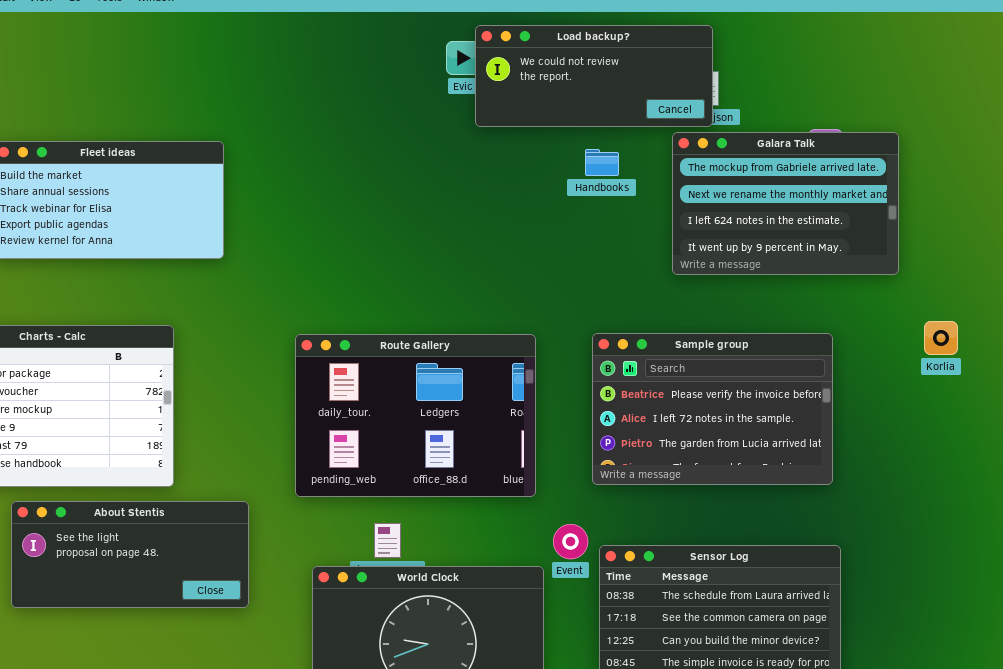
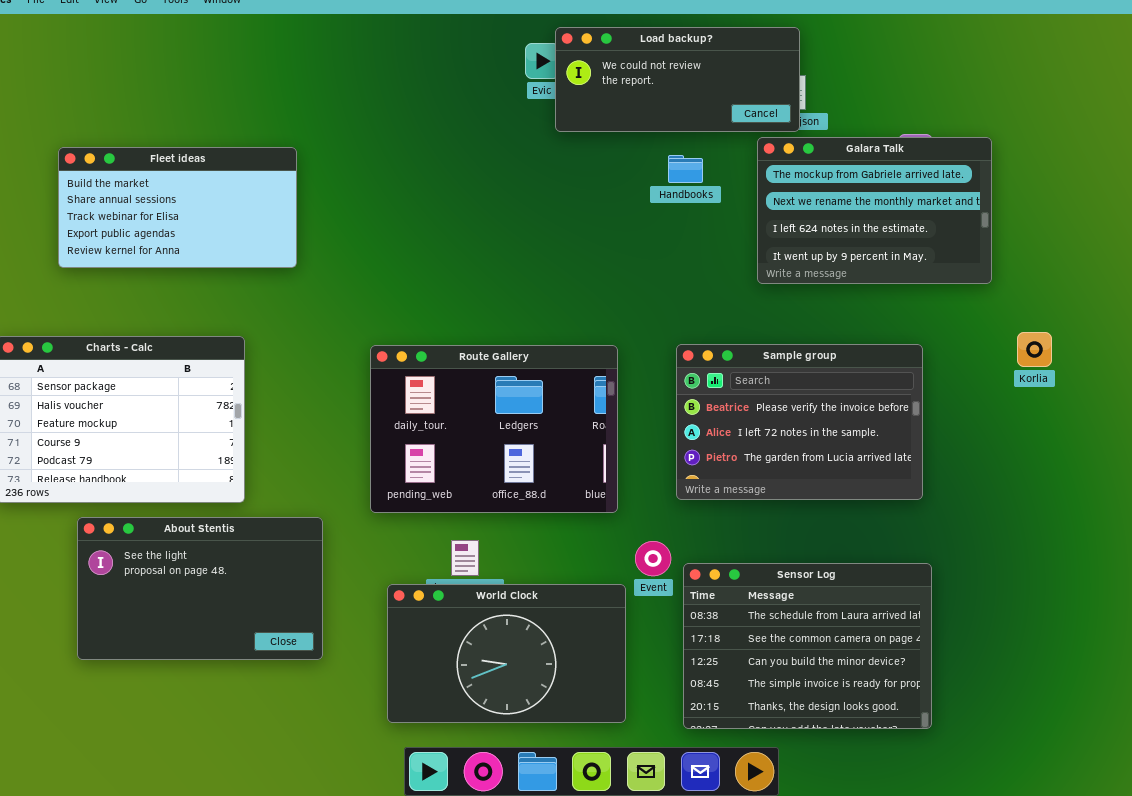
About Stentis: [11,501,249,608] -> [77,517,323,660], resized

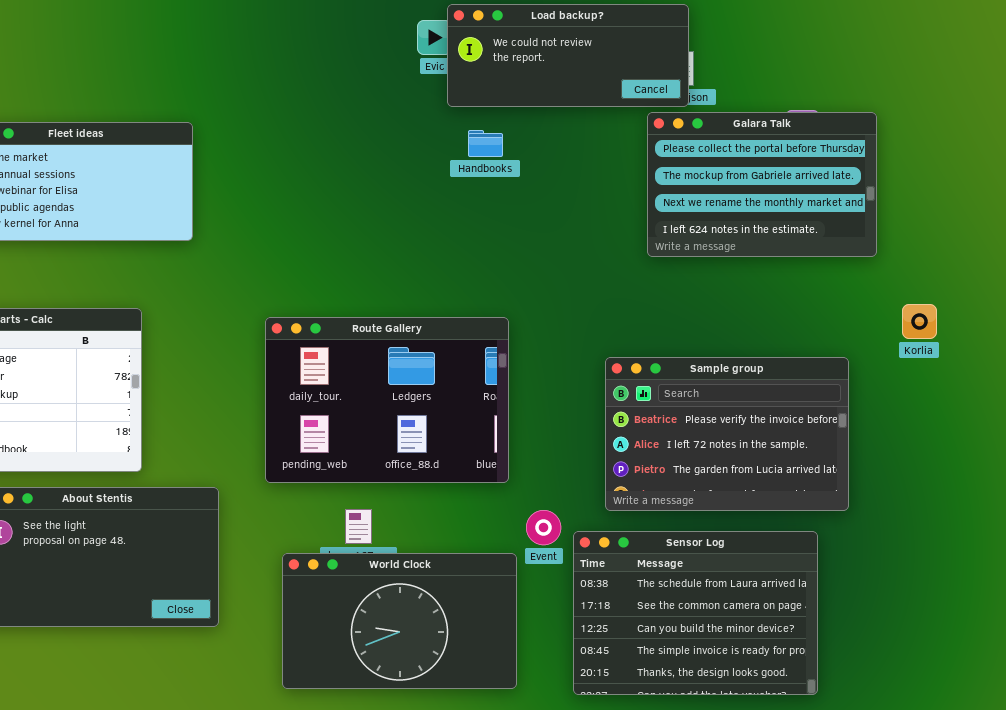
Galara Talk: [757,137,992,284] -> [647,112,877,257], scrolled up 1 row
Handbooks: [668,155,703,183] -> [468,130,503,157], moved
Sample group: [676,344,923,500] -> [605,357,849,511], moved

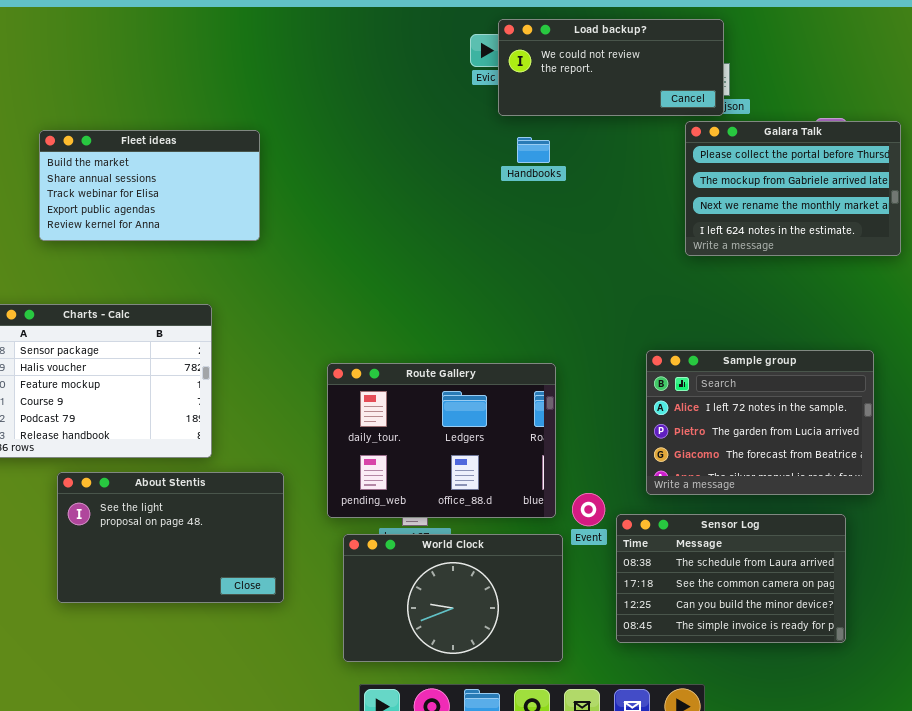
Route Gallery: [265,317,509,483] -> [327,363,556,518], moved
Sample group: [605,357,849,511] -> [646,350,874,495], scrolled down 1 row
Sensor Log: [573,531,818,695] -> [616,514,846,643], resized

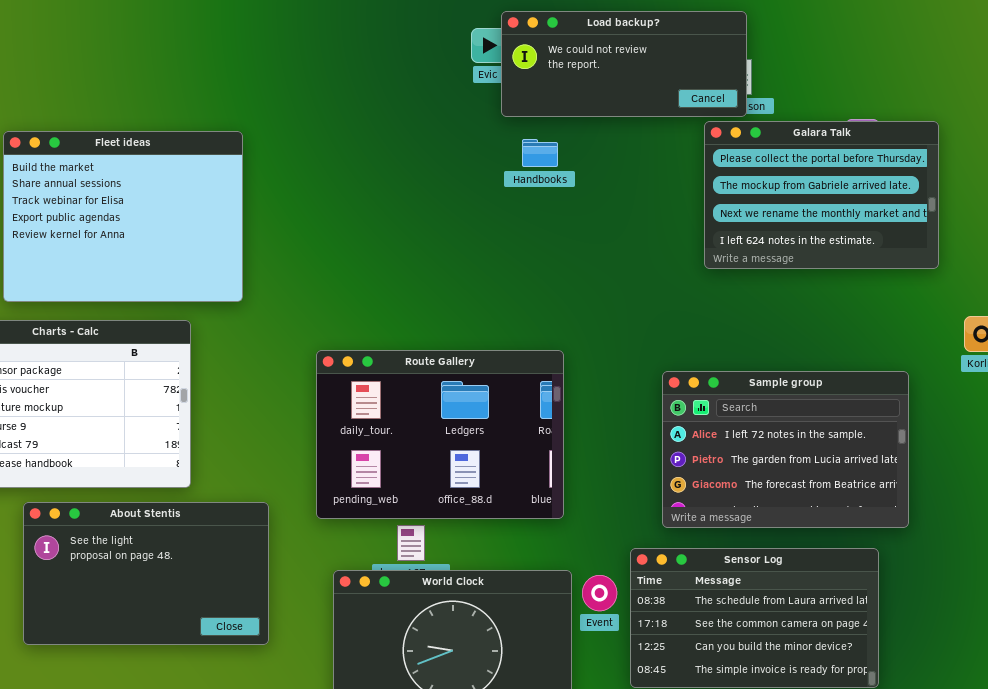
Fleet ideas: [39,130,260,241] -> [3,131,243,302], resized
Route Gallery: [327,363,556,518] -> [316,350,564,519], moved
Event: [572,493,605,526] -> [582,575,617,611], moved

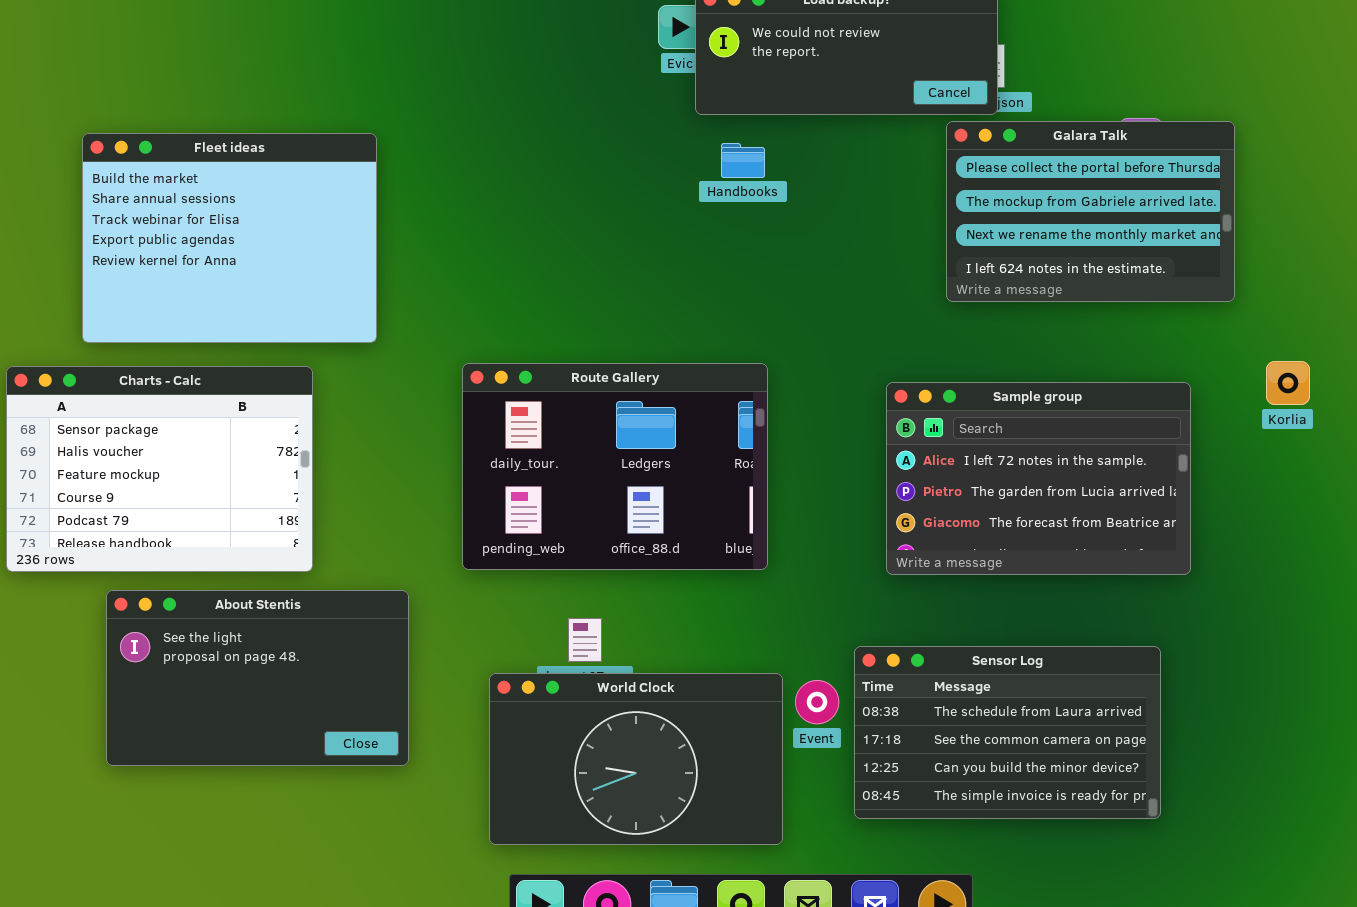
Route Gallery: [316,350,564,519] -> [462,363,768,570], moved
Sample group: [662,371,909,528] -> [886,382,1191,575], moved

